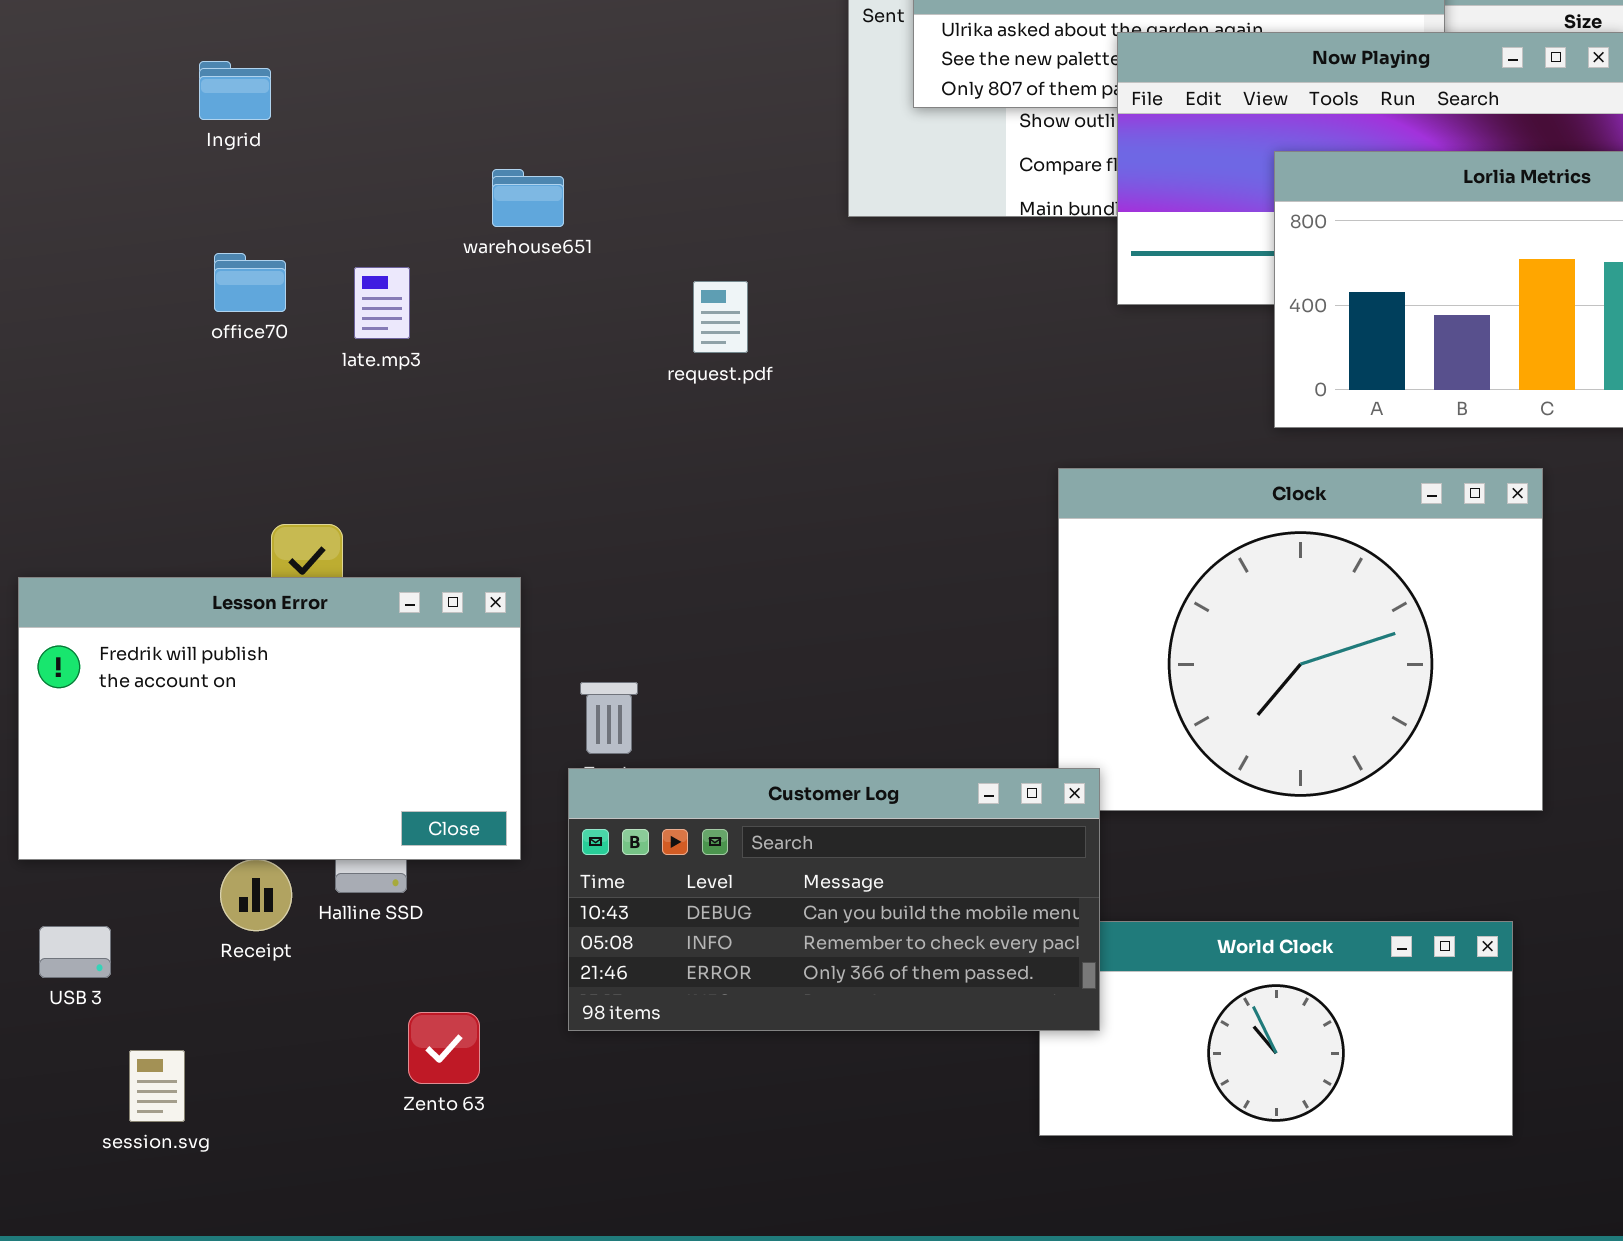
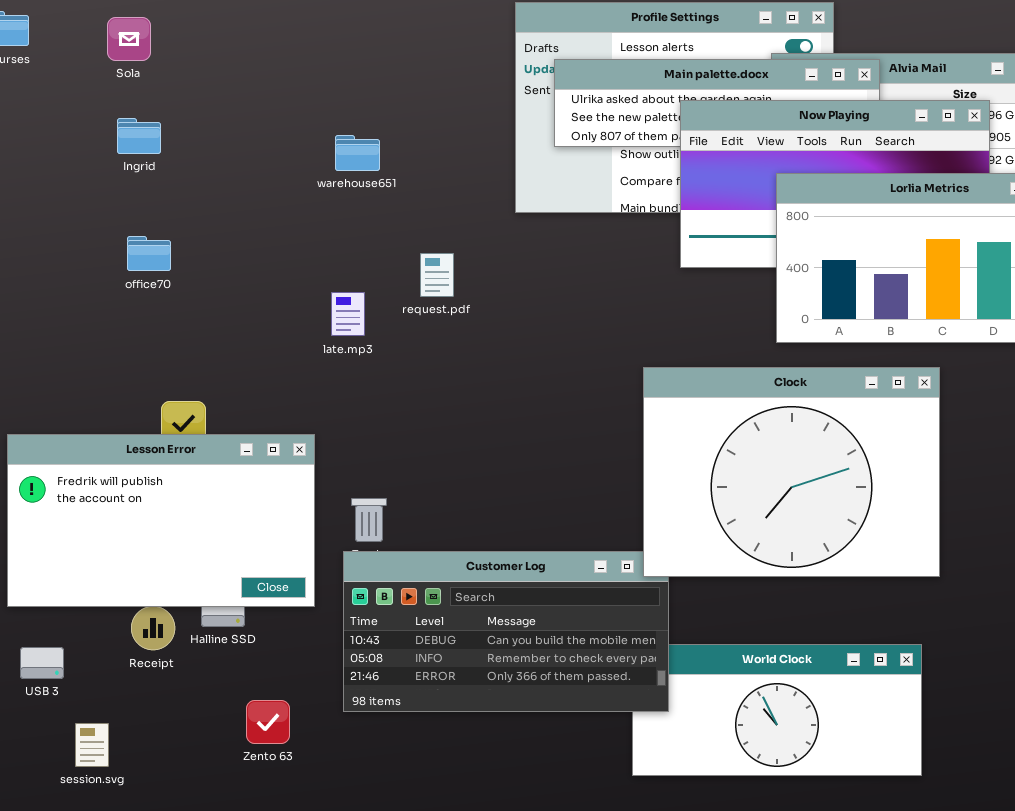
warehouse651: [492,169,564,227] -> [335,135,380,171], moved
late.mp3: [354,267,410,339] -> [331,292,365,336], moved
Clock: [1058,468,1543,811] -> [643,367,940,577], raised

